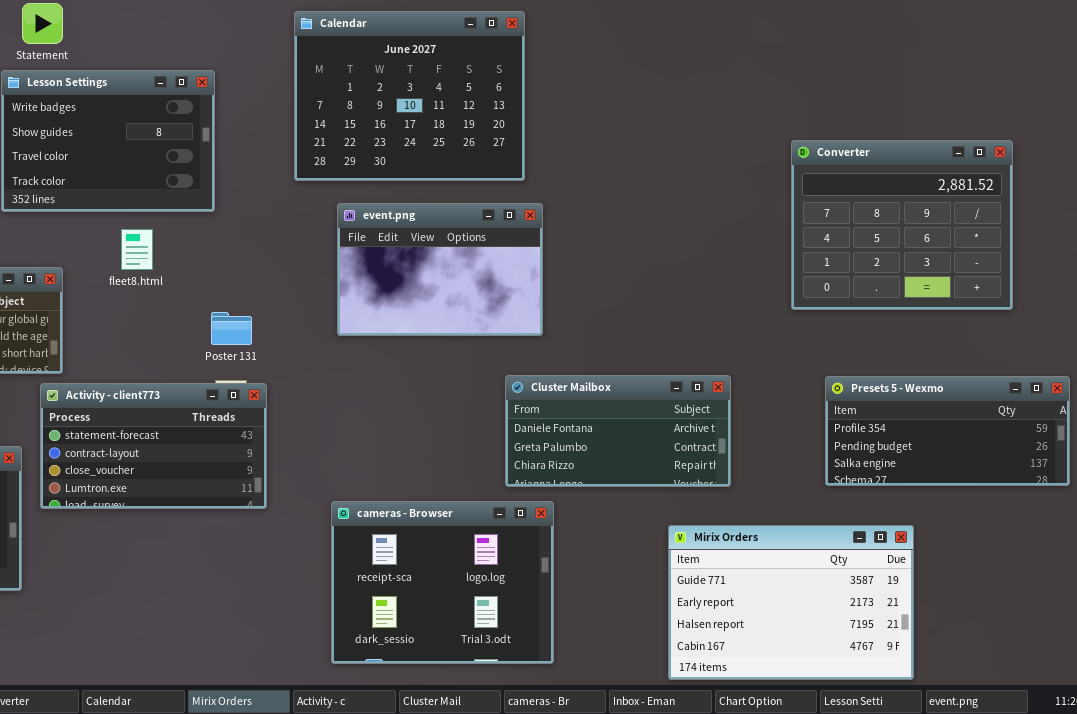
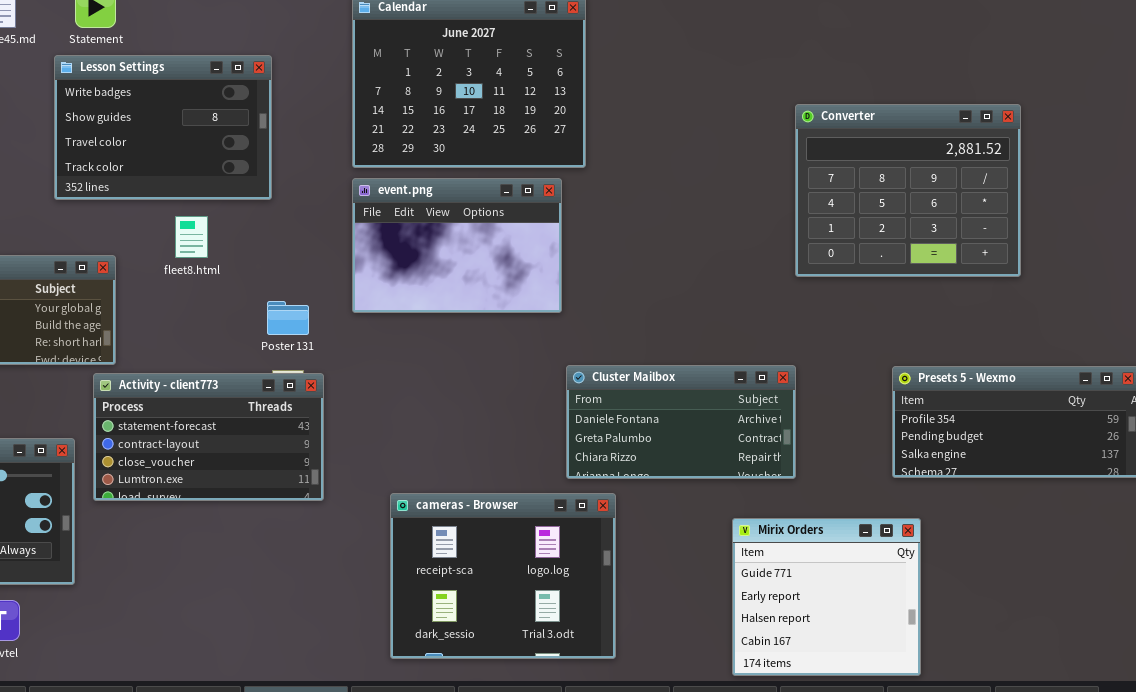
Converter: [791,140,1013,310] -> [795,104,1021,277], moved
event.png: [337,203,543,336] -> [352,178,562,313], moved
Mirix Orders: [668,525,914,680] -> [732,518,921,676], resized

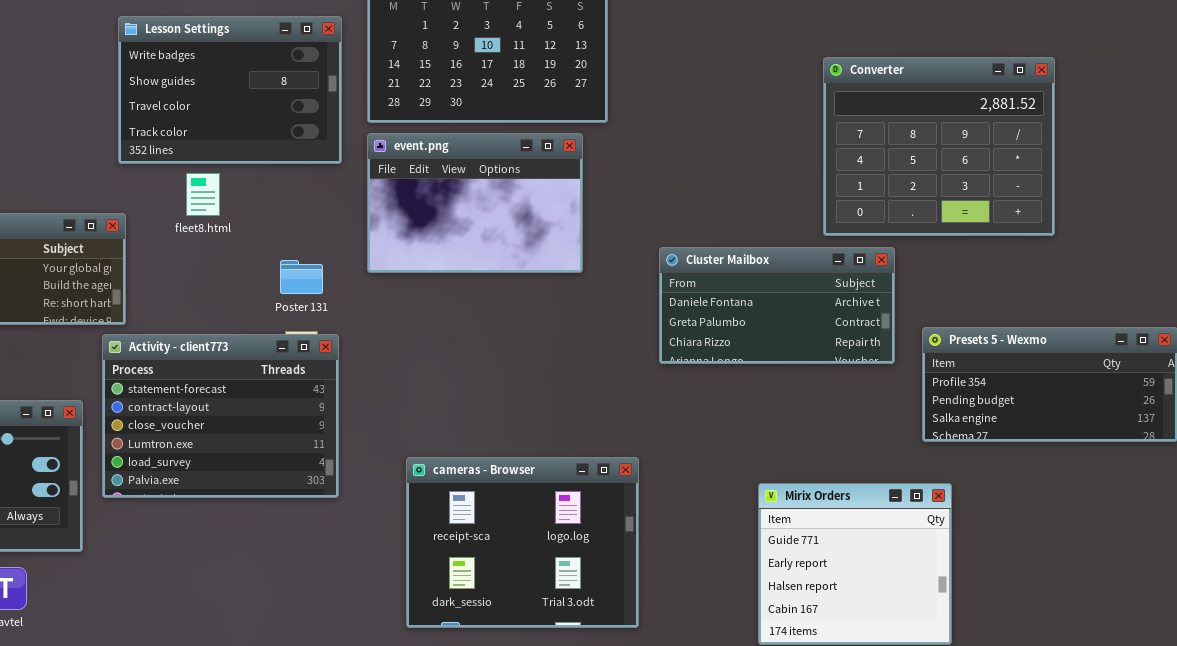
Lesson Settings: [54,55,272,200] -> [118,16,342,164], moved
Cluster Mailbox: [566,365,796,479] -> [659,247,895,364], moved
Activity - client773: [93,373,324,501] -> [102,334,339,498], resized

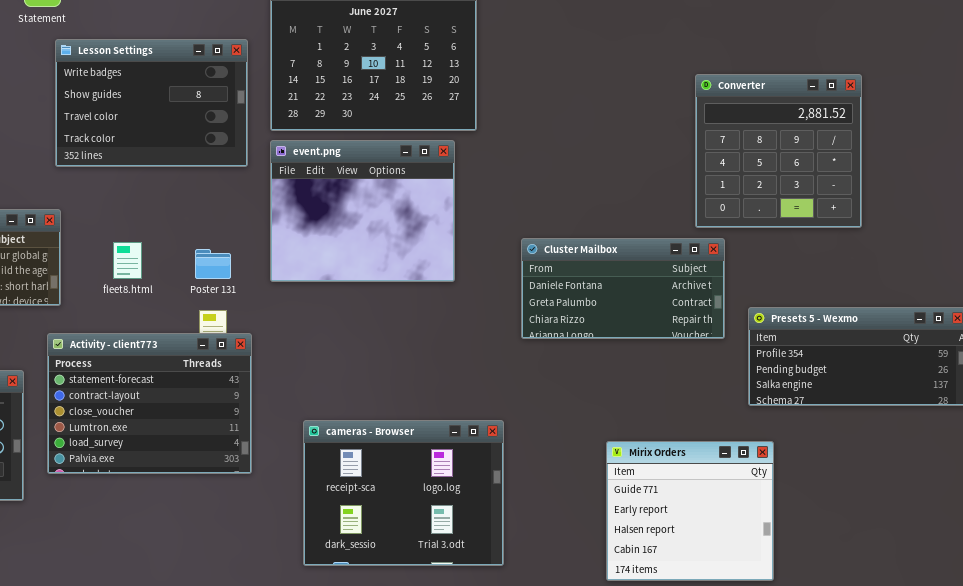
Converter: [823,57,1055,236] -> [695,74,862,228], resized
event.png: [367,133,583,273] -> [270,140,455,282], resized
fleet8.html: [186,173,220,216] -> [113,242,142,279], moved
Activity - client773: [102,334,339,498] -> [47,333,252,474], moved

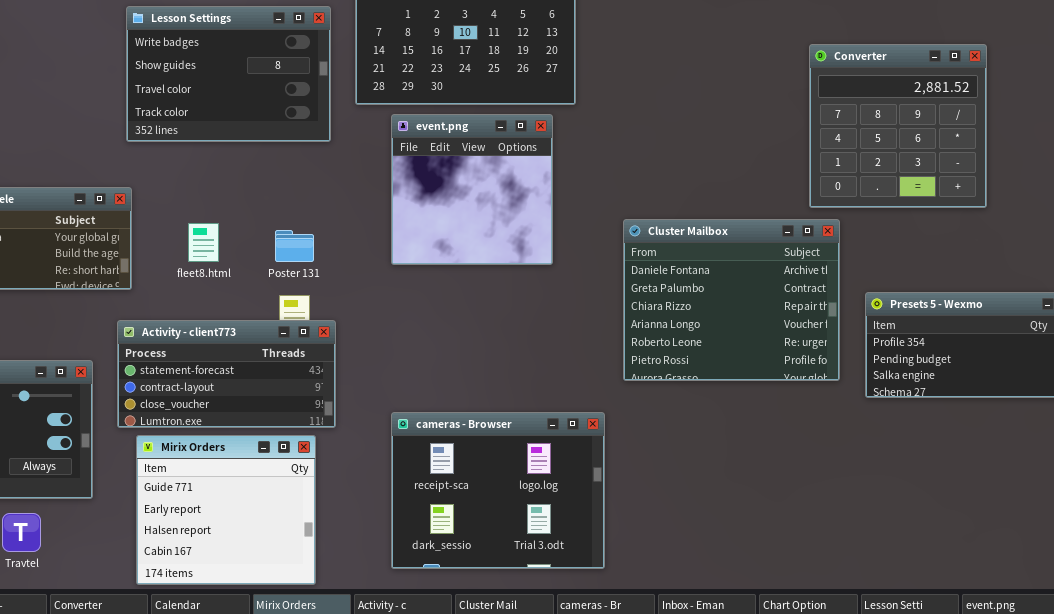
event.png: [270,140,455,282] -> [391,114,553,265], resized
Cluster Mailbox: [521,238,725,339] -> [623,219,840,381], resized
Activity - client773: [47,333,252,474] -> [117,320,336,428], resized
Mirix Orders: [606,441,774,581] -> [136,435,316,585], moved

